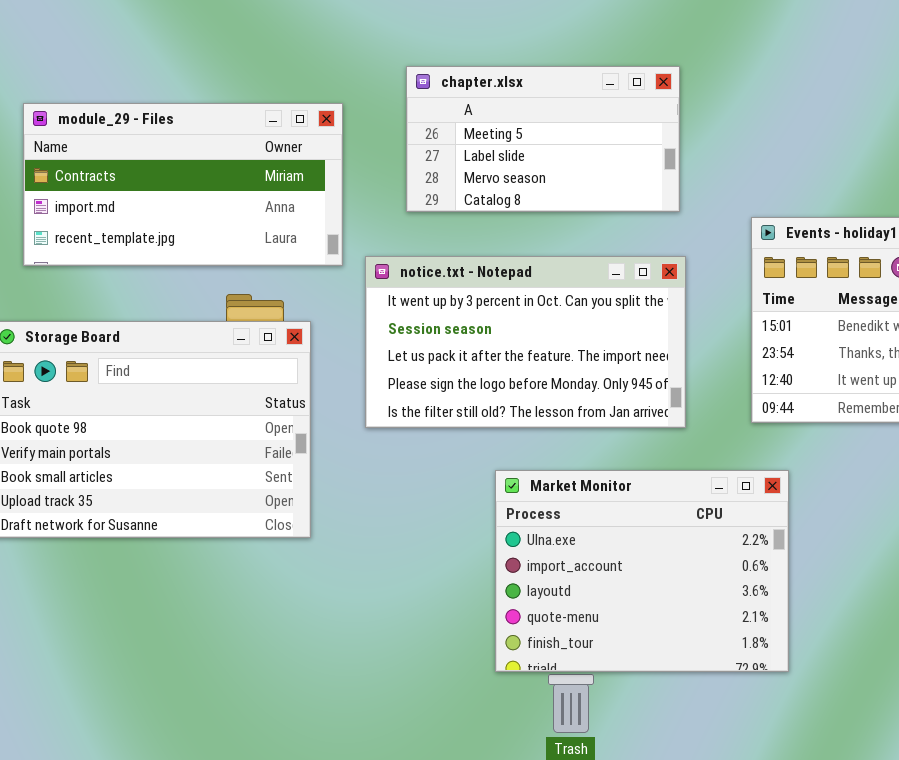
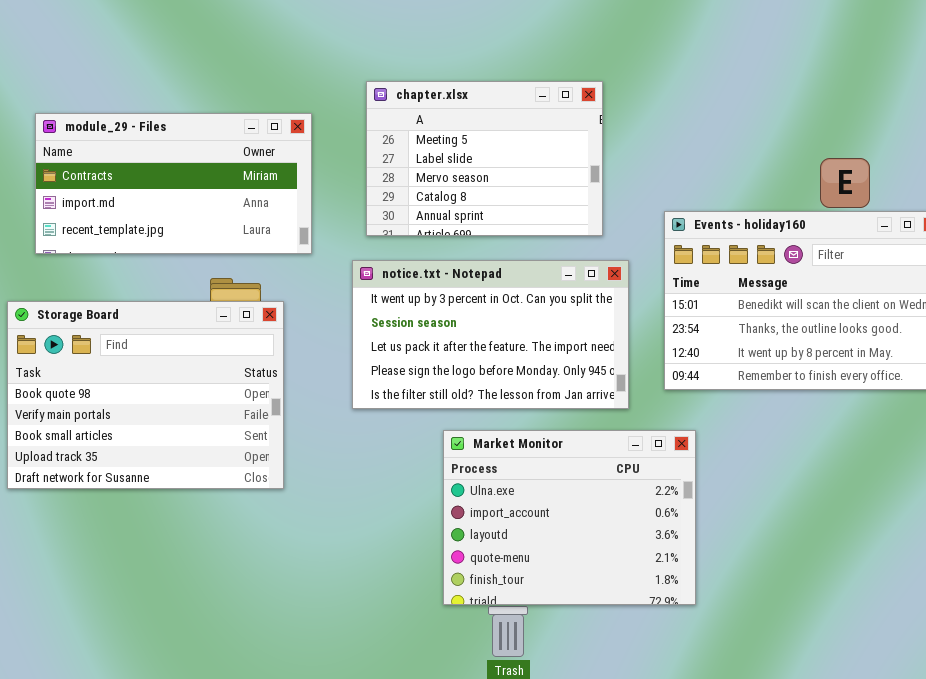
chapter.xlsx: [406,66,680,212] -> [366,81,603,236], resized
notice.txt - Notepad: [365,256,686,428] -> [352,260,629,409], moved

